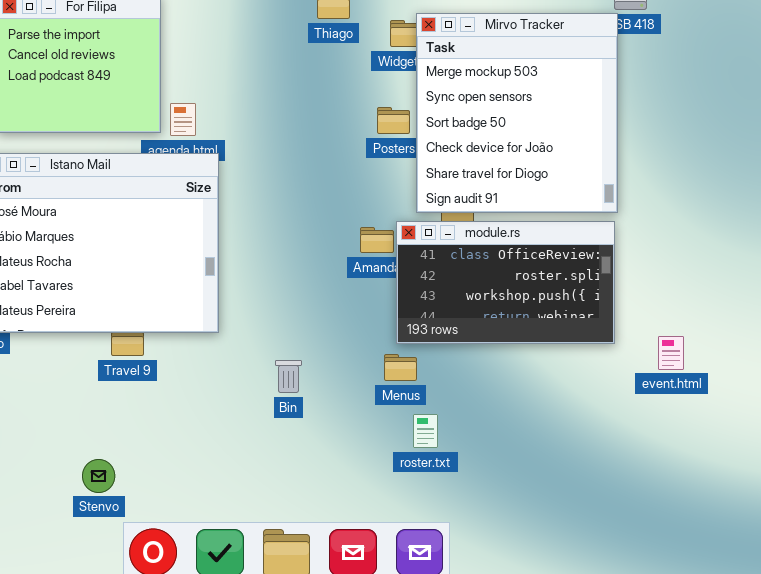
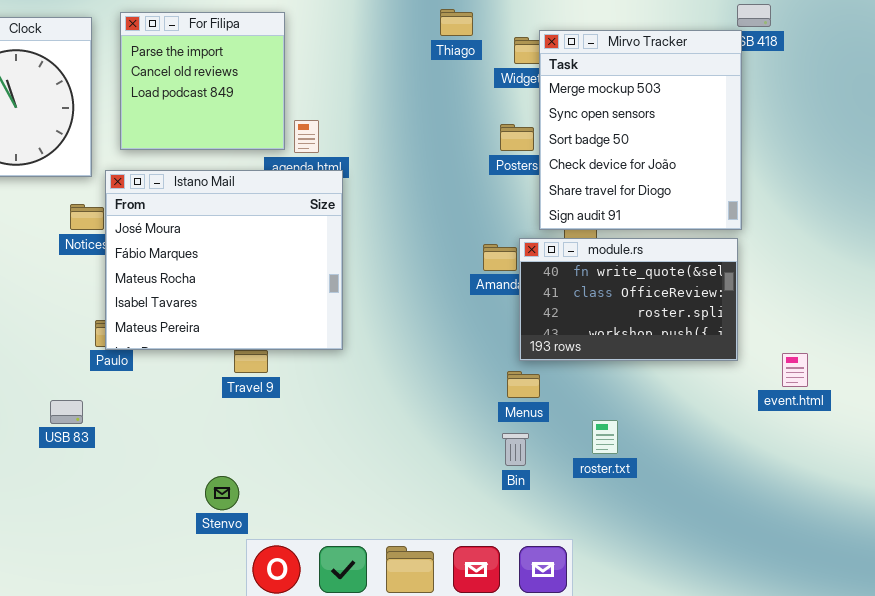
module.rs: [396,221,615,344] -> [519,238,738,361], scrolled up 1 row
Bin: [275,360,302,393] -> [502,433,529,466], moved
roster.txt: [413,414,438,448] -> [592,420,618,454], moved

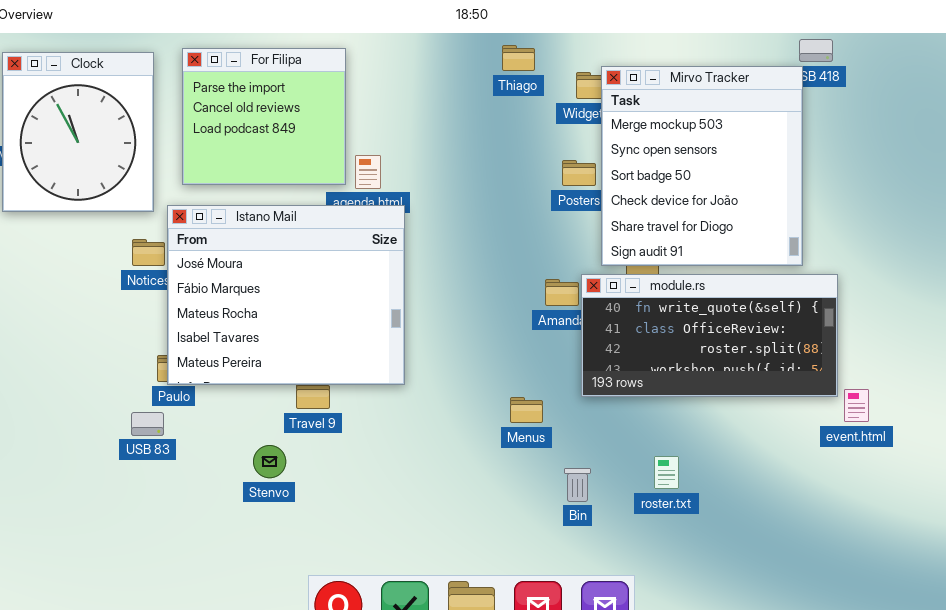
module.rs: [519,238,738,361] -> [581,274,838,397], resized
Menus: [507,371,540,398] -> [510,397,543,423], moved
USB 83: [50,400,83,424] -> [131,412,164,436], moved
Stenvo: [205,476,239,510] -> [253,445,286,478], moved

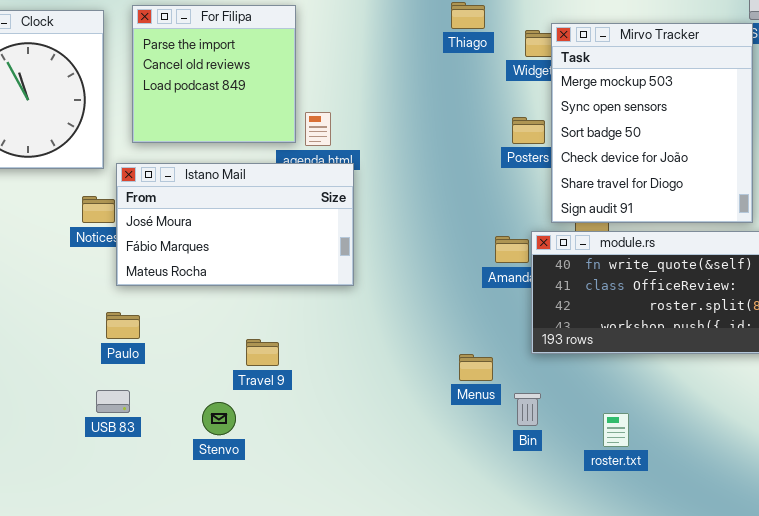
Istano Mail: [167,205,405,385] -> [116,163,354,286], resized
USB 83: [131,412,164,436] -> [96,390,130,413], moved
Bin: [564,468,591,502] -> [514,393,541,426], moved

